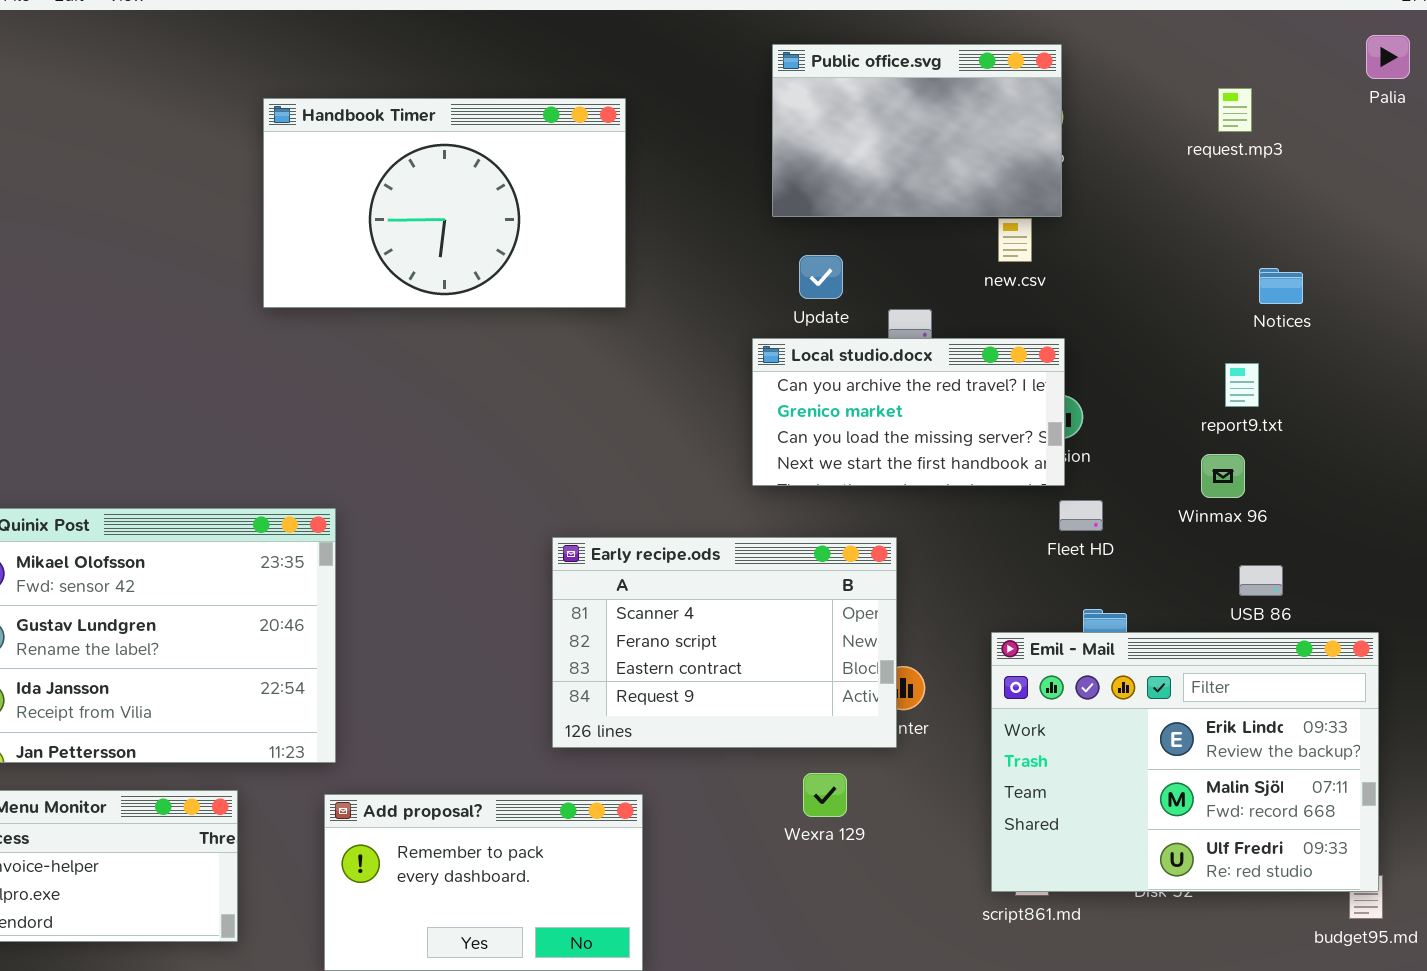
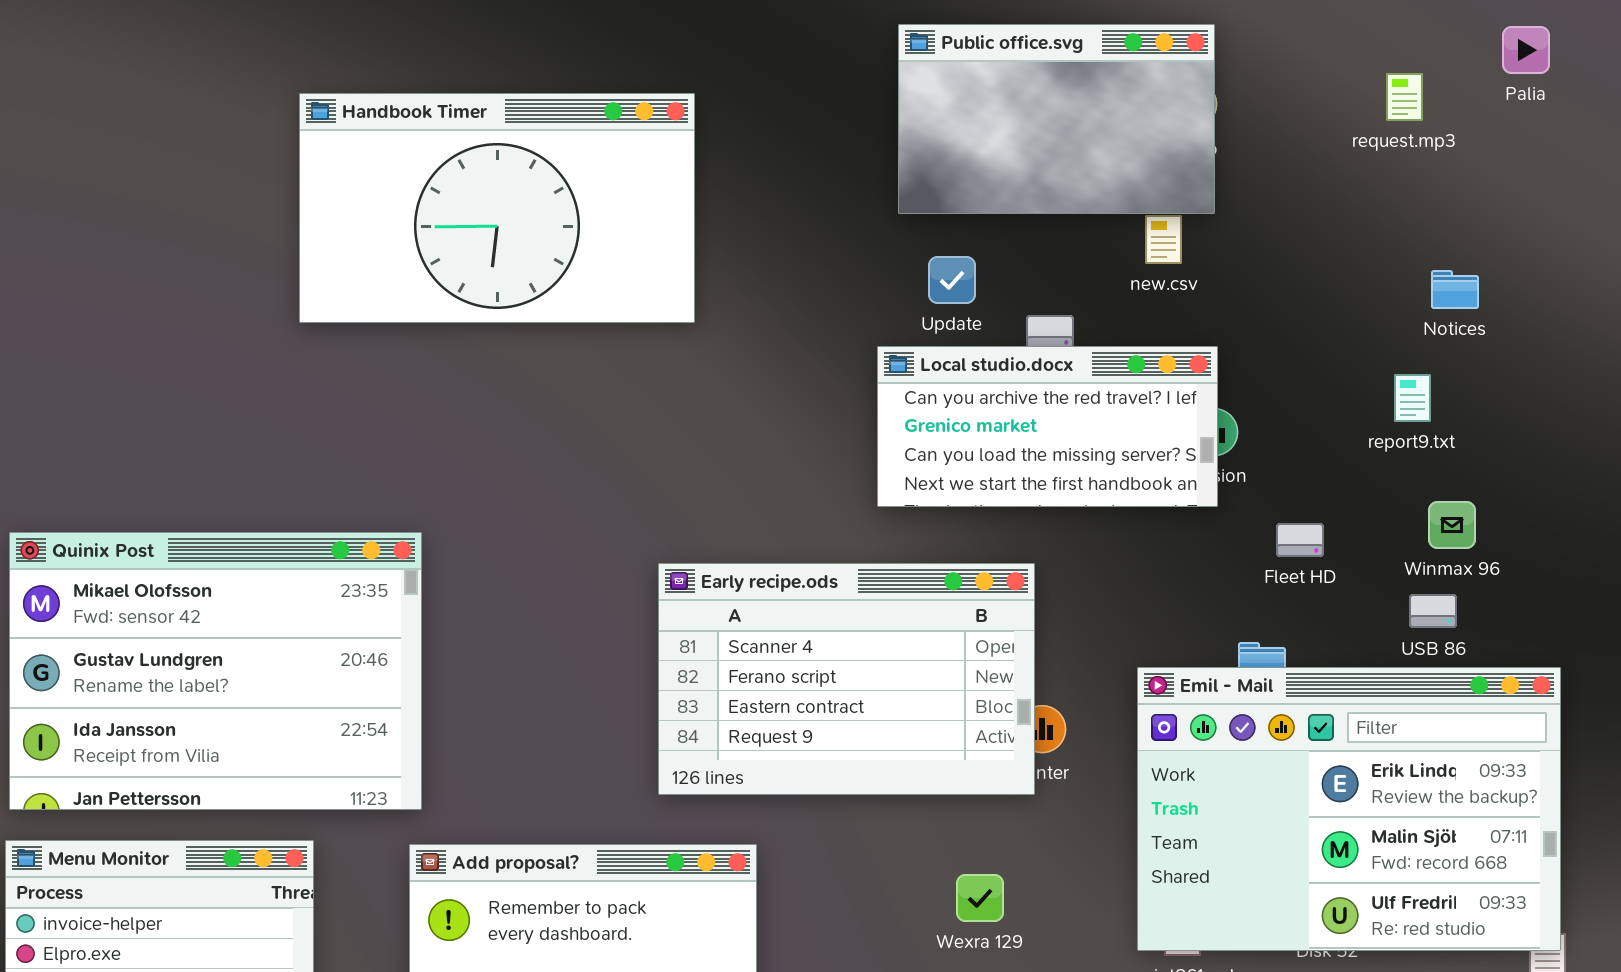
Palia: [1366,35,1410,79] -> [1502,26,1550,74], moved
Handbook Timer: [263,98,626,308] -> [299,93,695,323], moved
Winmax 96: [1201,454,1245,498] -> [1428,501,1476,549], moved
Fleet HD: [1059,500,1103,531] -> [1276,523,1324,557], moved
Wexra 129: [803,773,847,817] -> [956,874,1004,922], moved

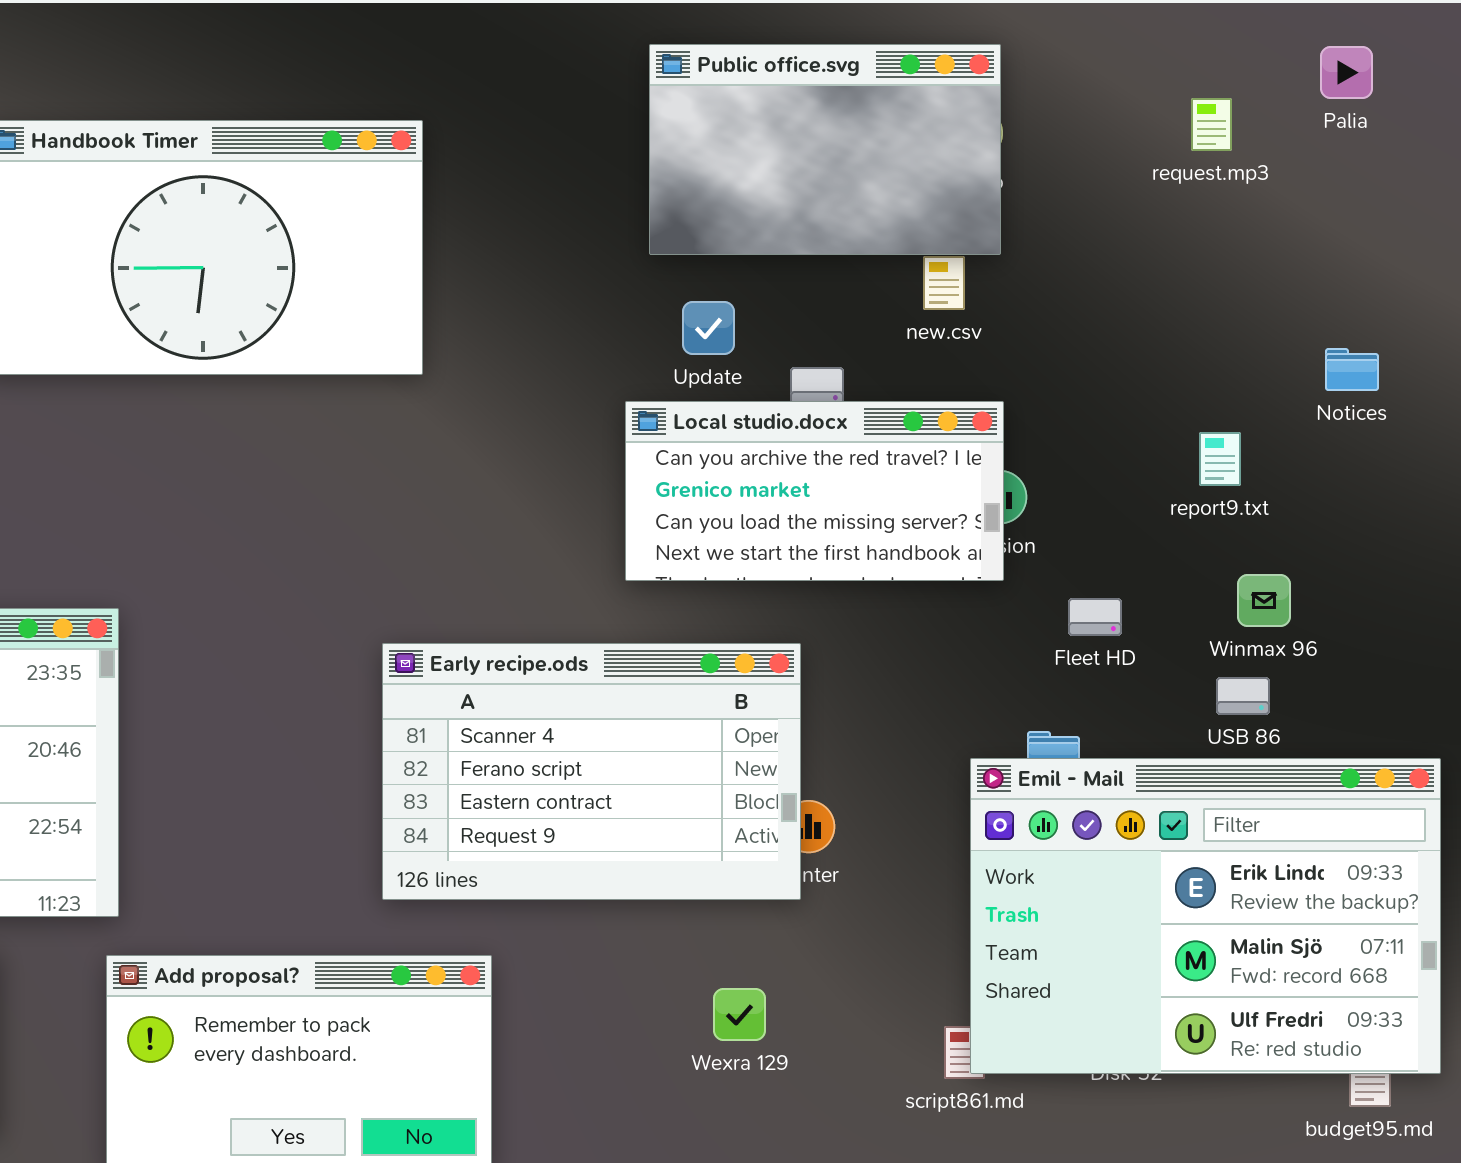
Notices: [1431,270,1479,309] -> [1325,348,1379,391], moved
Emil - Mail: [1137,667,1561,951] -> [970,758,1441,1074], moved

